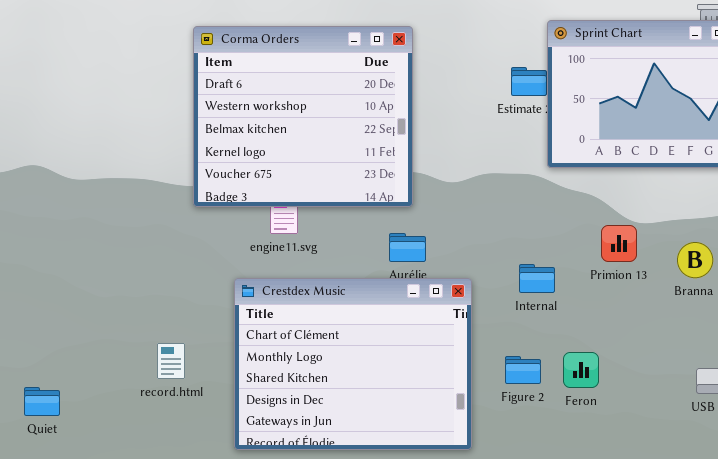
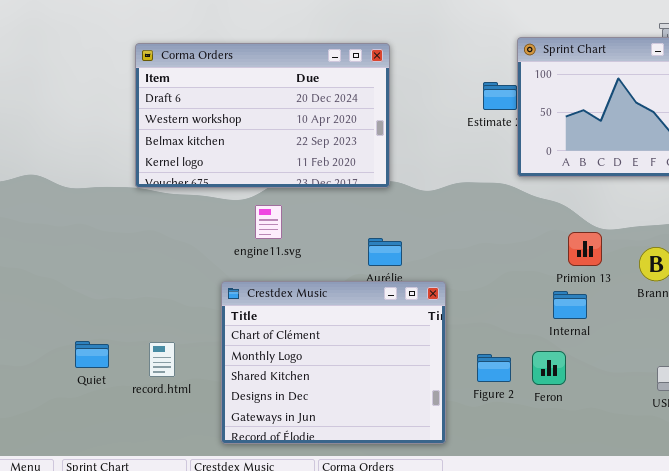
Corma Orders: [193,26,413,207] -> [135,43,390,188], resized
Internal: [519,264,555,293] -> [553,291,587,319], moved
Quiet: [24,387,60,416] -> [75,341,109,368], moved

